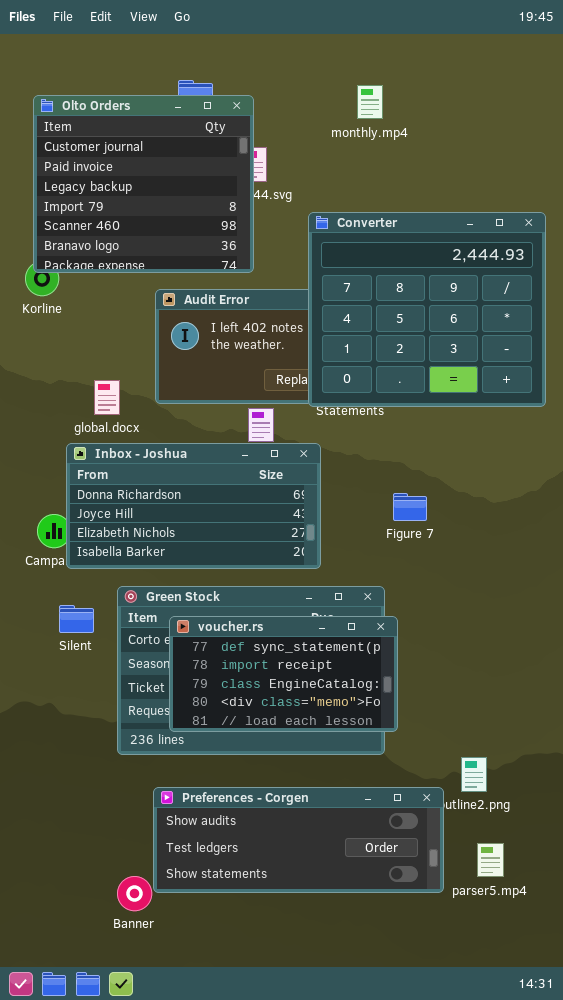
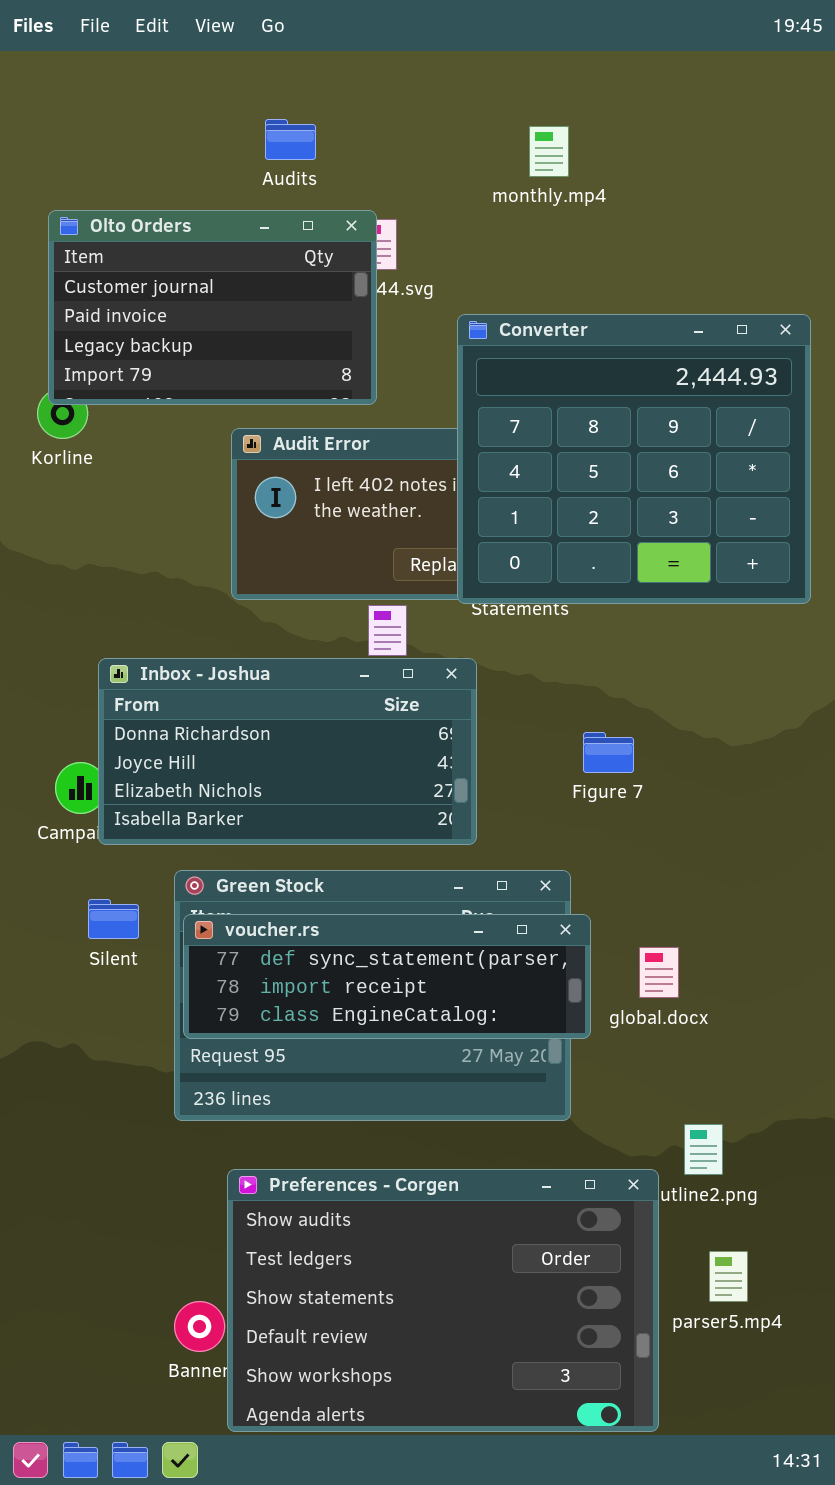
Olto Orders: [33,95,254,273] -> [48,210,377,405], resized
global.docx: [94,380,120,415] -> [639,947,679,998], moved
voucher.rs: [169,616,398,732] -> [183,914,591,1039], resized
Preferences - Corgen: [153,787,444,893] -> [227,1169,659,1432], resized

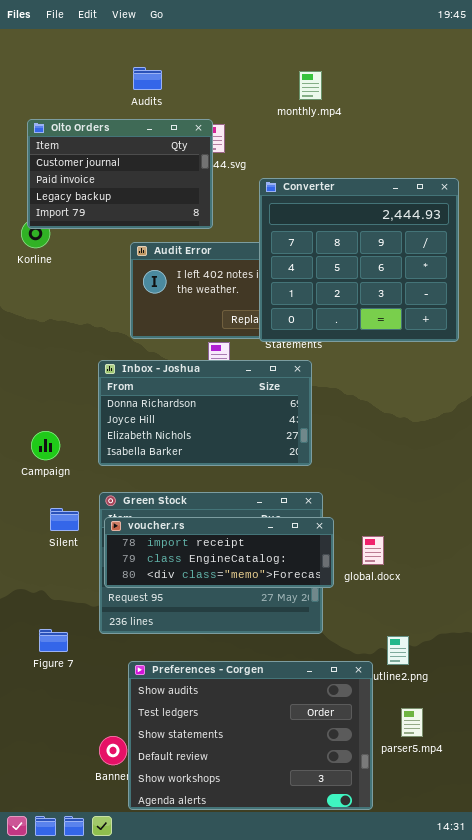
Audits: [265,119,316,160] -> [133,67,162,90], moved
Inbox - Joshua: [98,658,477,845] -> [98,360,312,466], moved
Figure 7: [583,732,634,773] -> [39,629,68,652], moved
voucher.rs: [183,914,591,1039] -> [104,517,334,588], scrolled down 1 row

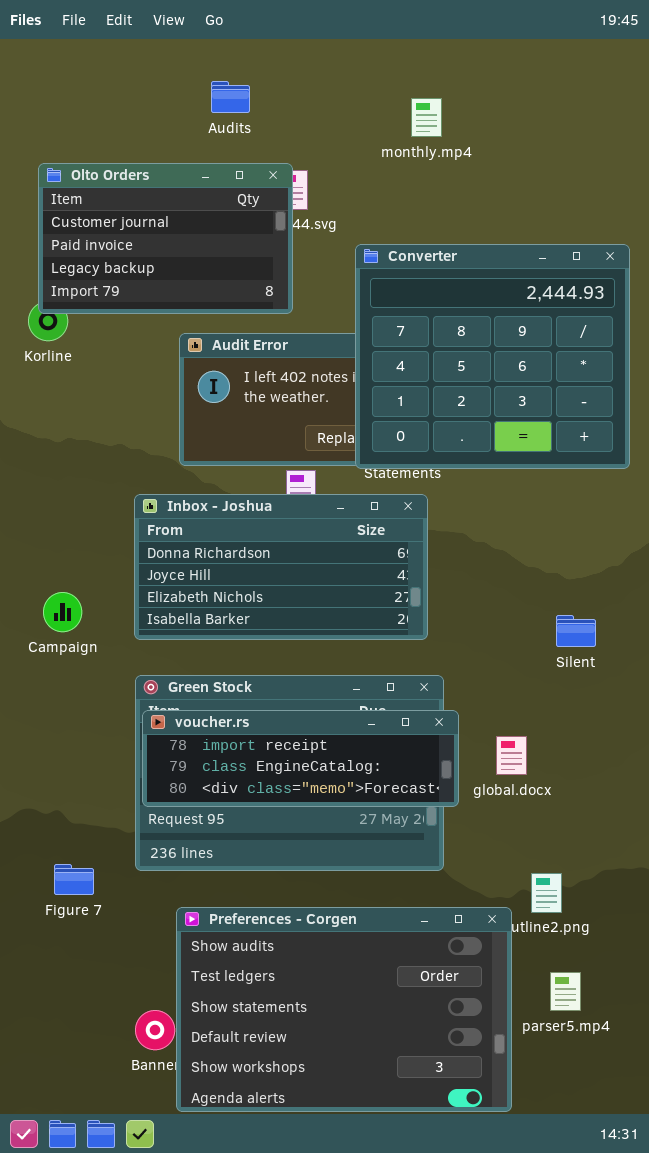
Audits: [133,67,162,90] -> [211,81,250,113], moved
Silent: [50,508,79,531] -> [556,615,596,647], moved

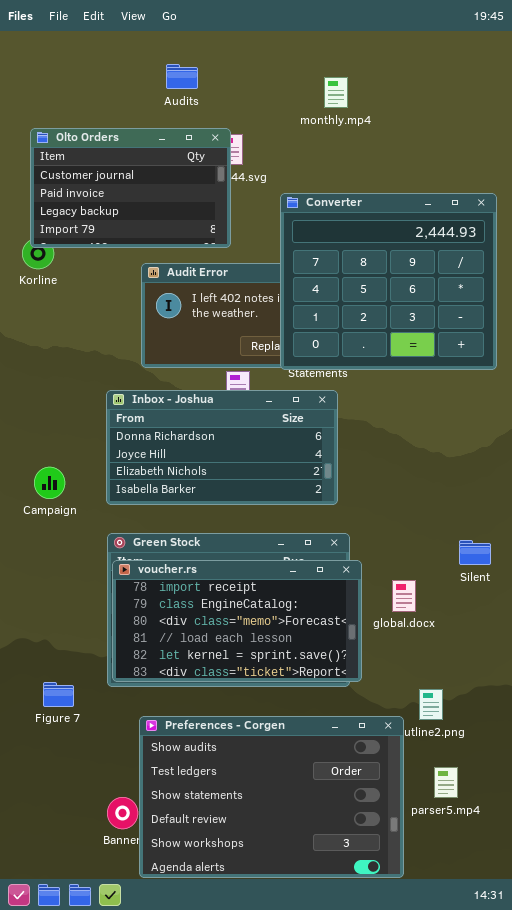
Silent: [556,615,596,647] -> [459,540,491,565], moved
voucher.rs: [142,710,459,807] -> [112,560,362,682], resized

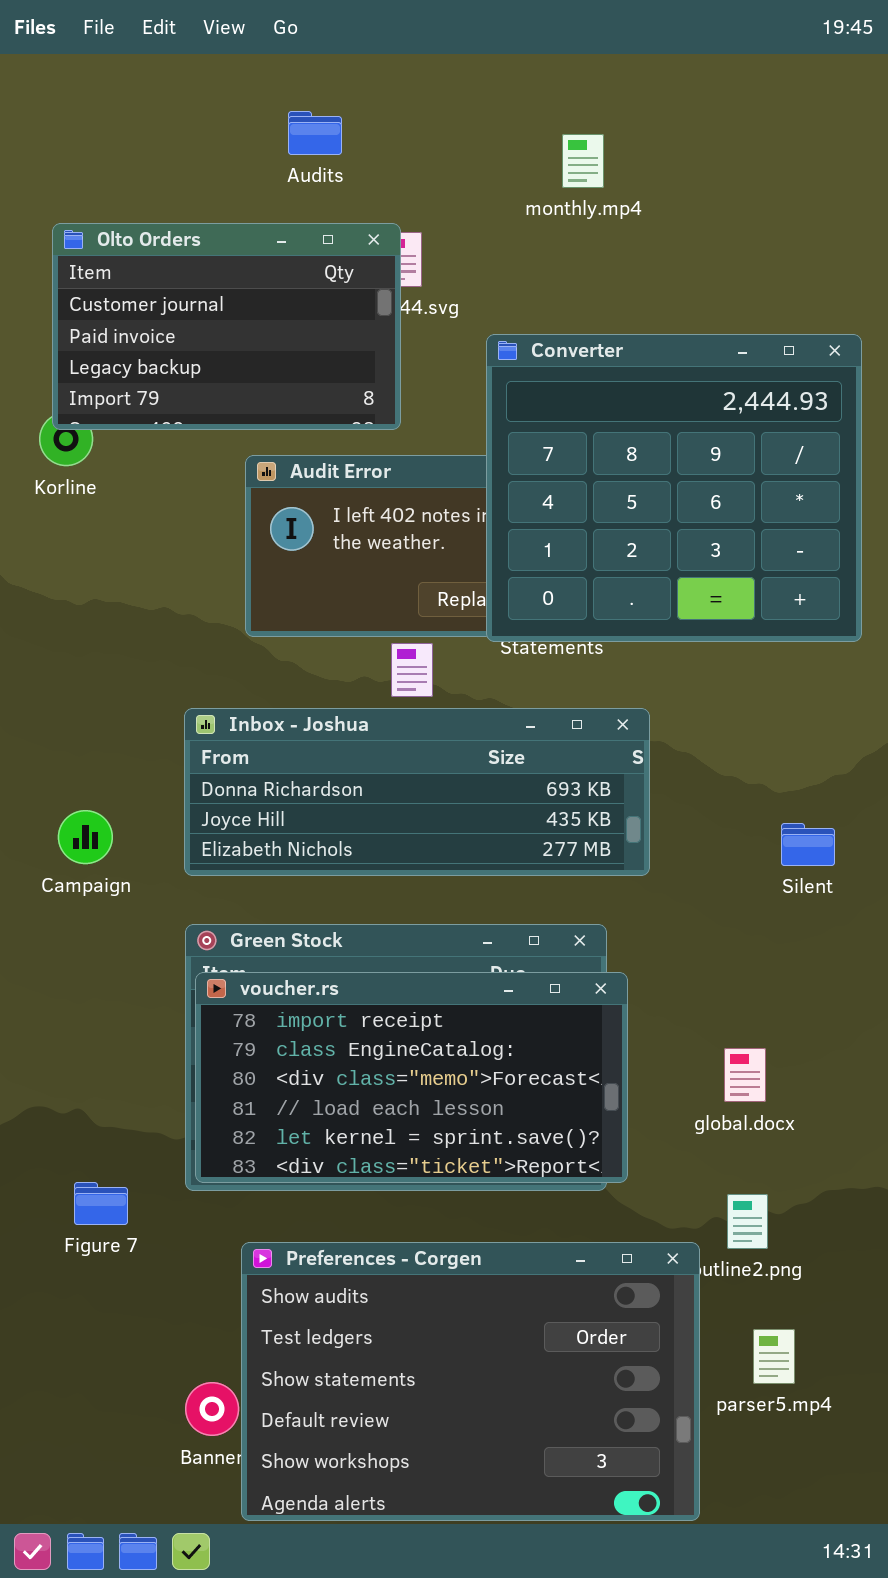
Inbox - Joshua: [106,390,338,505] -> [184,708,650,876], resized
Silent: [459,540,491,565] -> [781,823,835,866], moved
global.docx: [392,580,416,612] -> [724,1048,766,1102], moved

